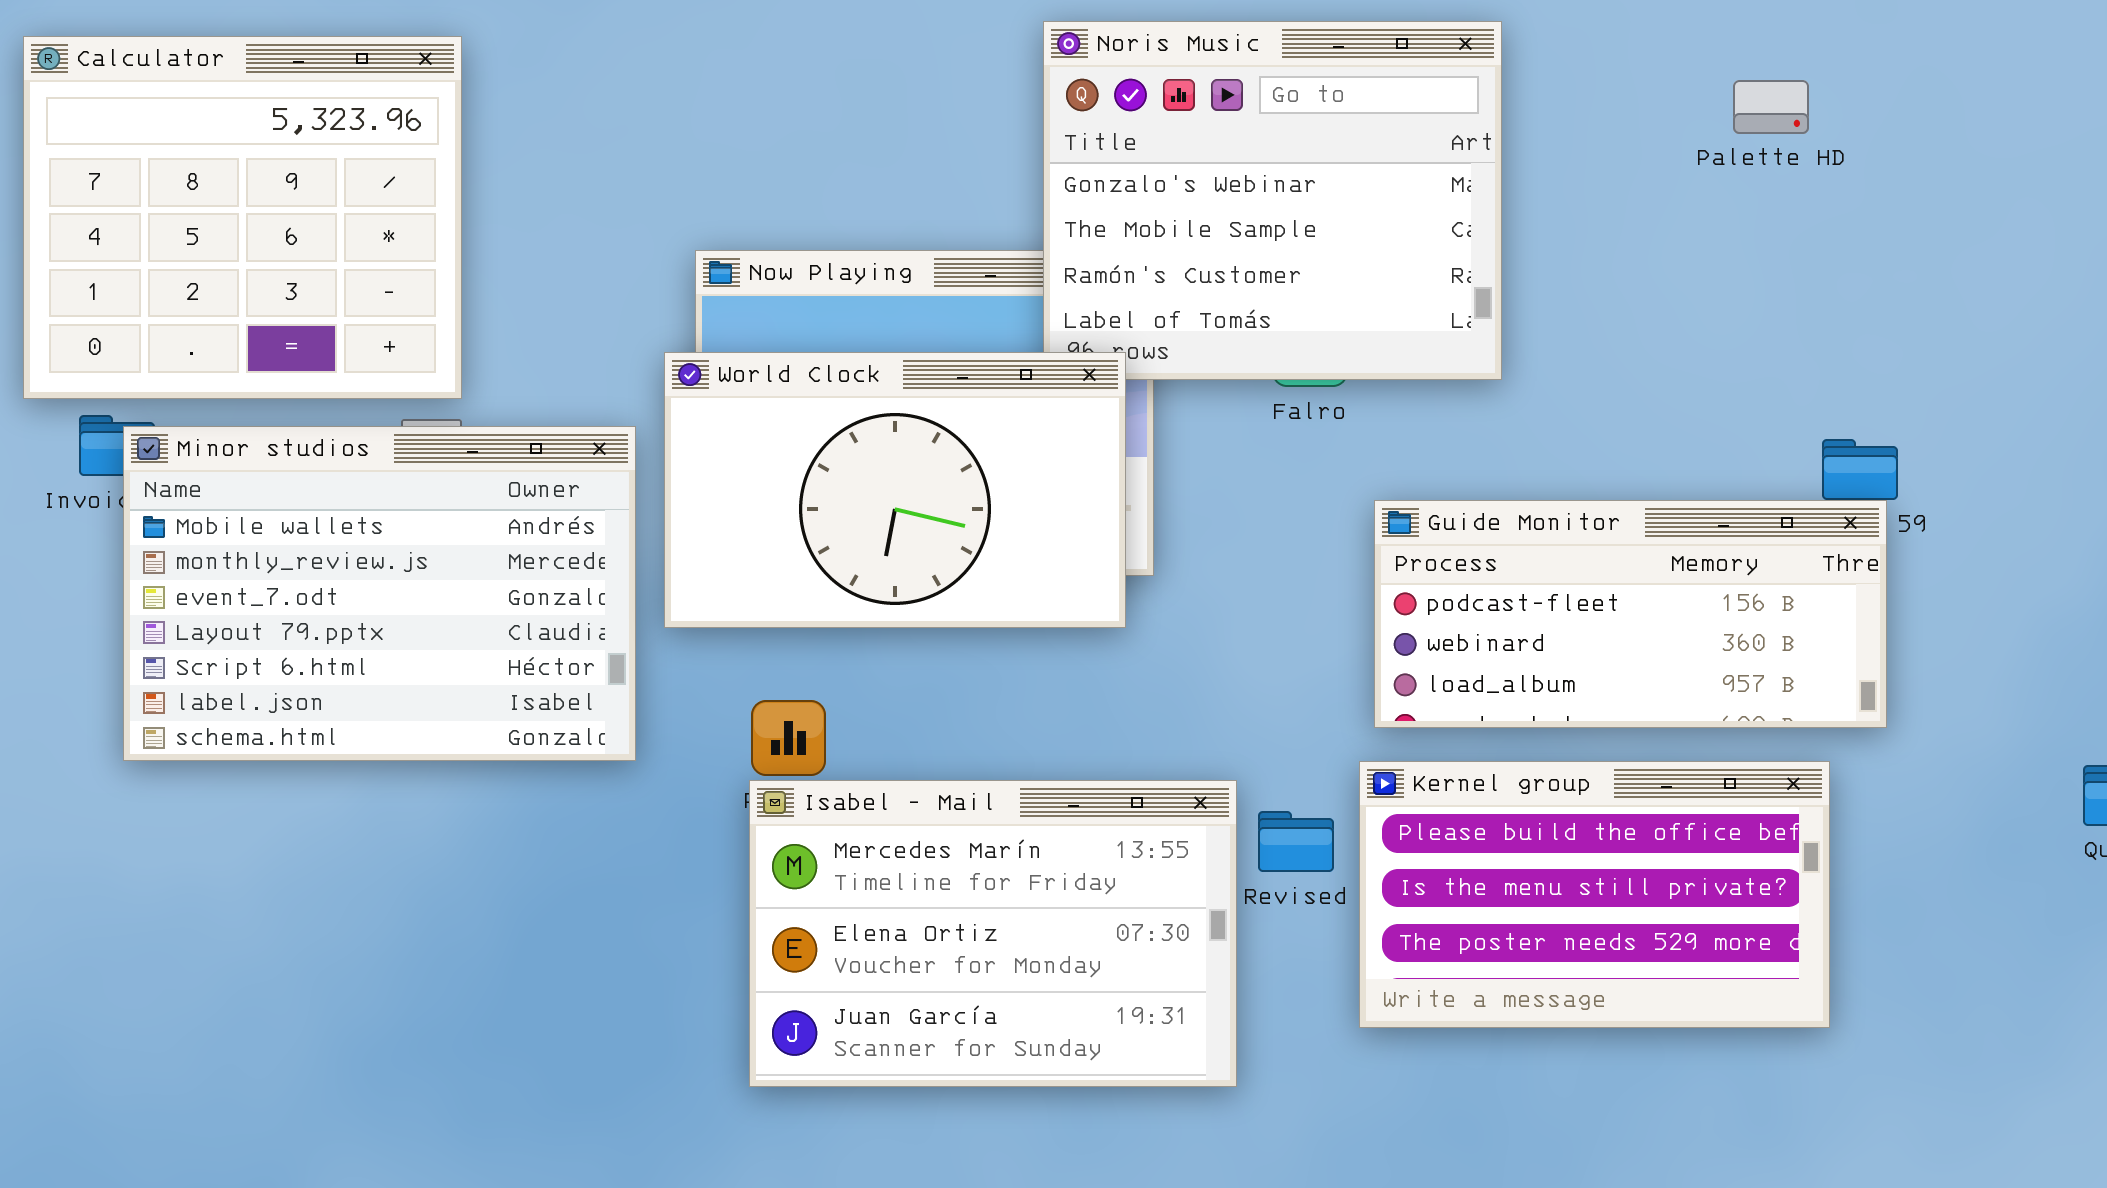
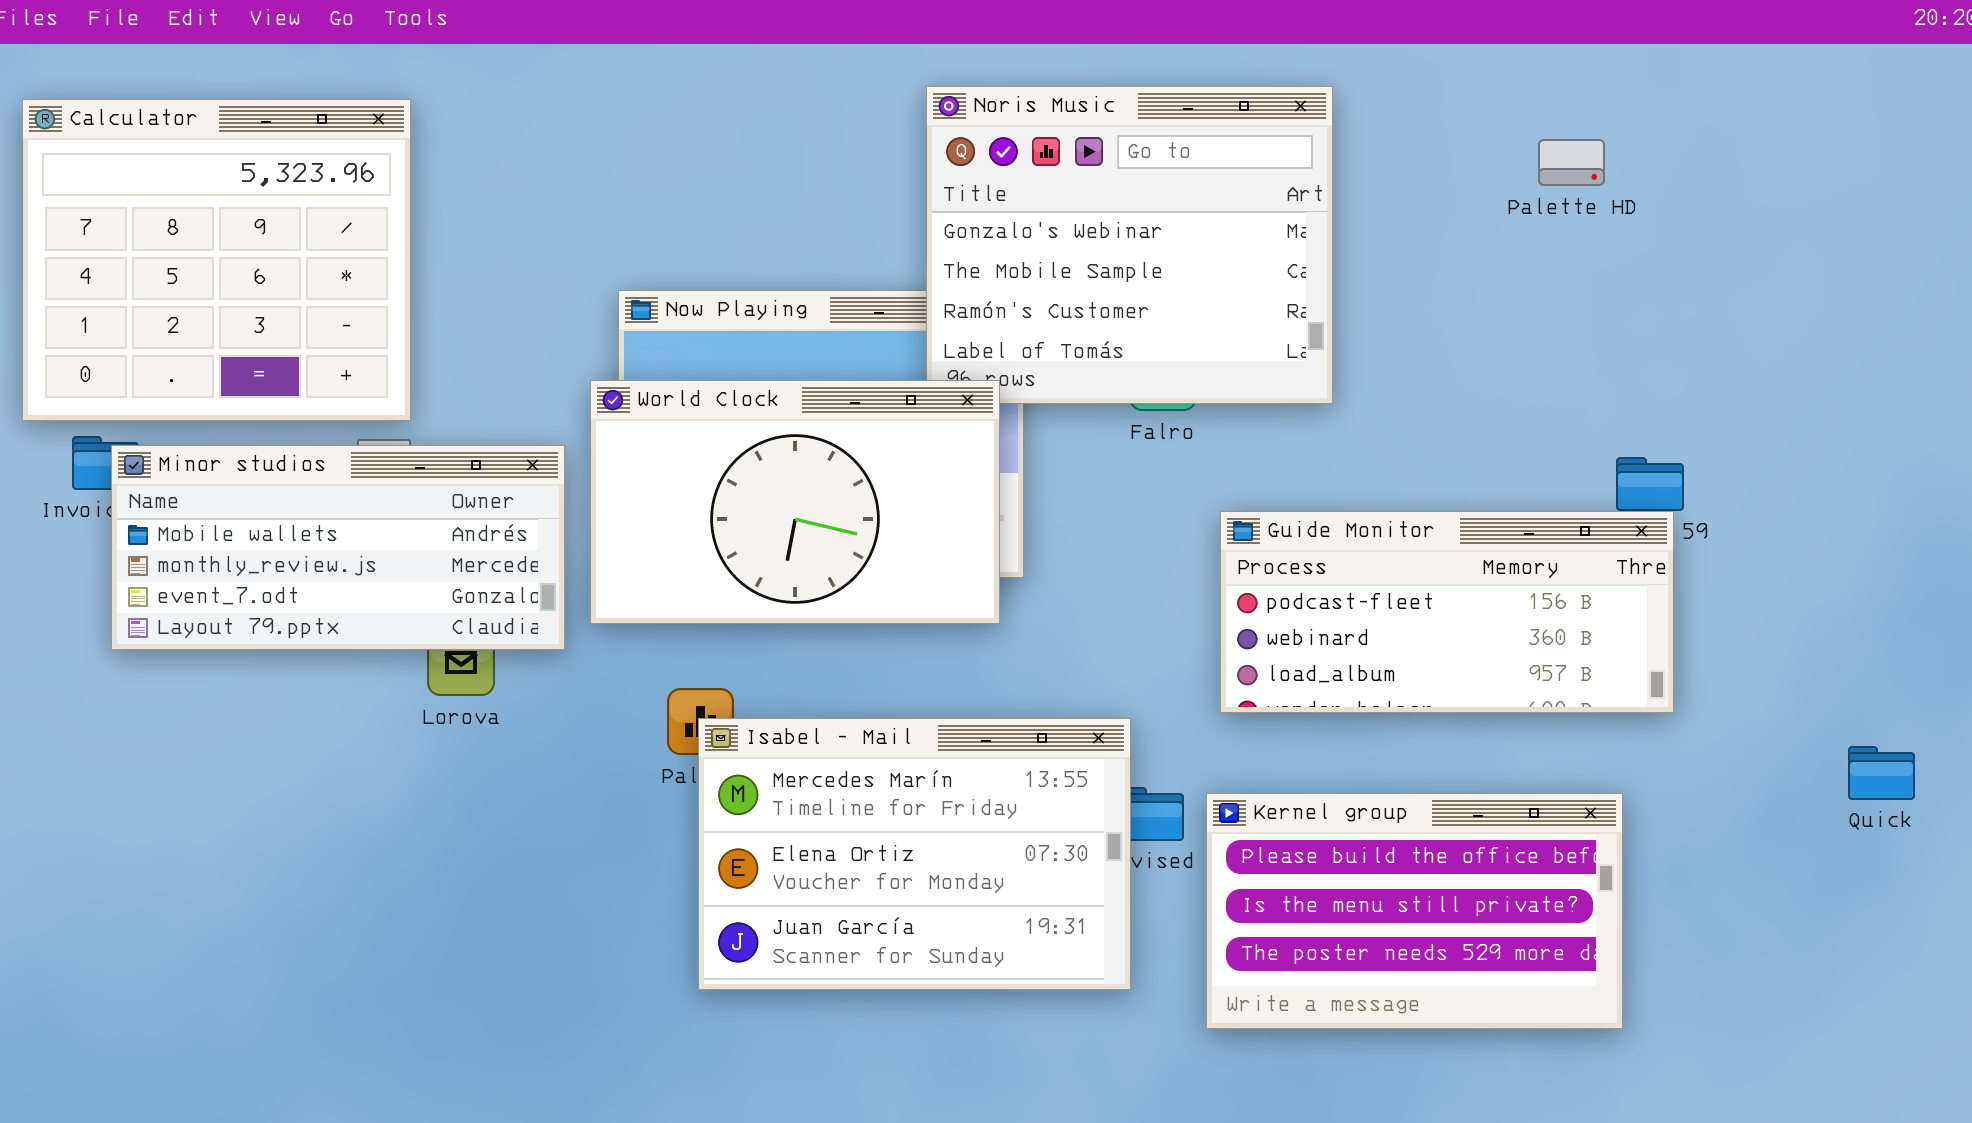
Minor studios: [123,426,636,761] -> [111,445,565,650], resized
Kernel group: [1359,761,1830,1028] -> [1206,793,1623,1029], moved
Isabel - Mail: [749,780,1237,1087] -> [698,718,1131,990], moved

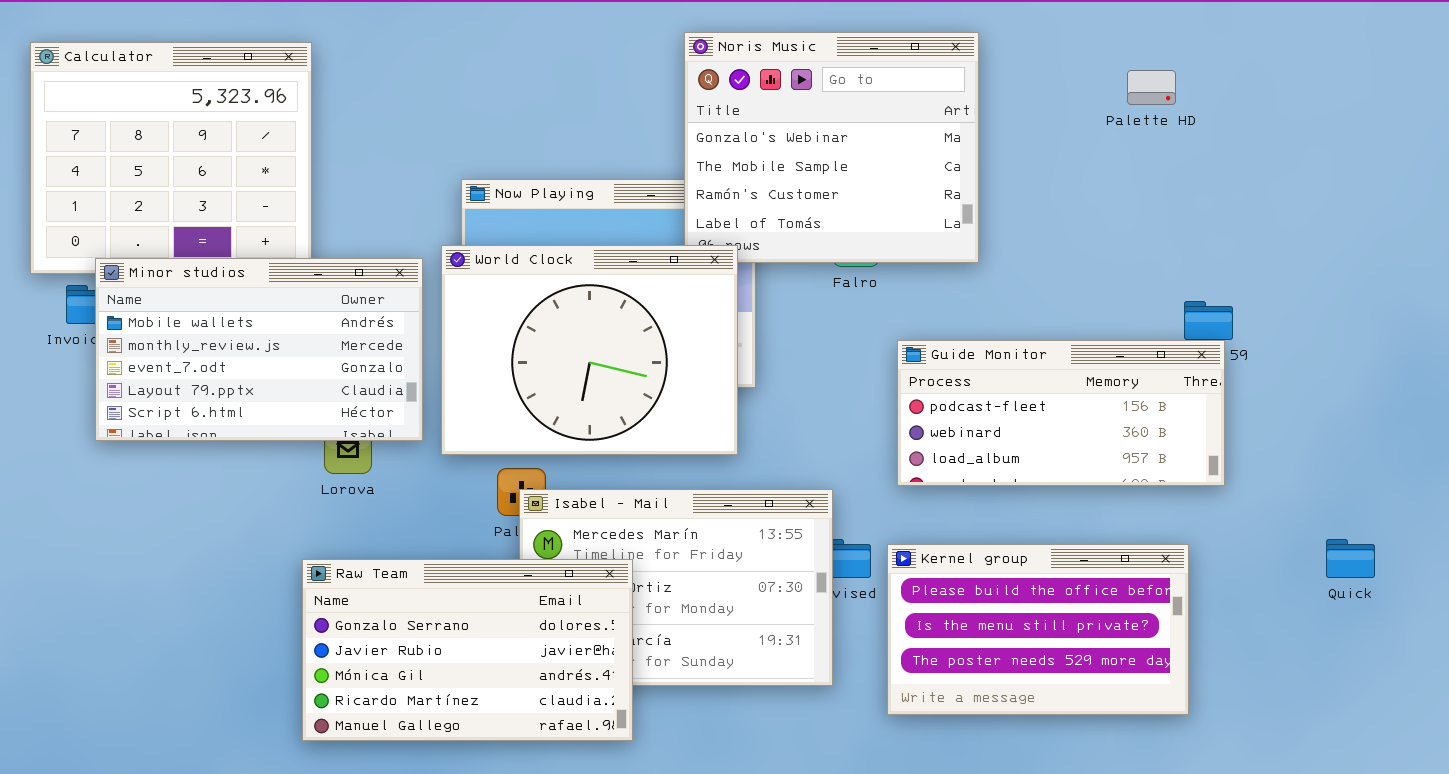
World Clock: [590,380,1000,624] -> [441,245,738,455], resized
Minor studios: [111,445,565,650] -> [95,258,423,441], resized
Quick: [1848,746,1915,800] -> [1326,539,1375,578], moved
Raw Team: none -> [302,559,633,741], opened

